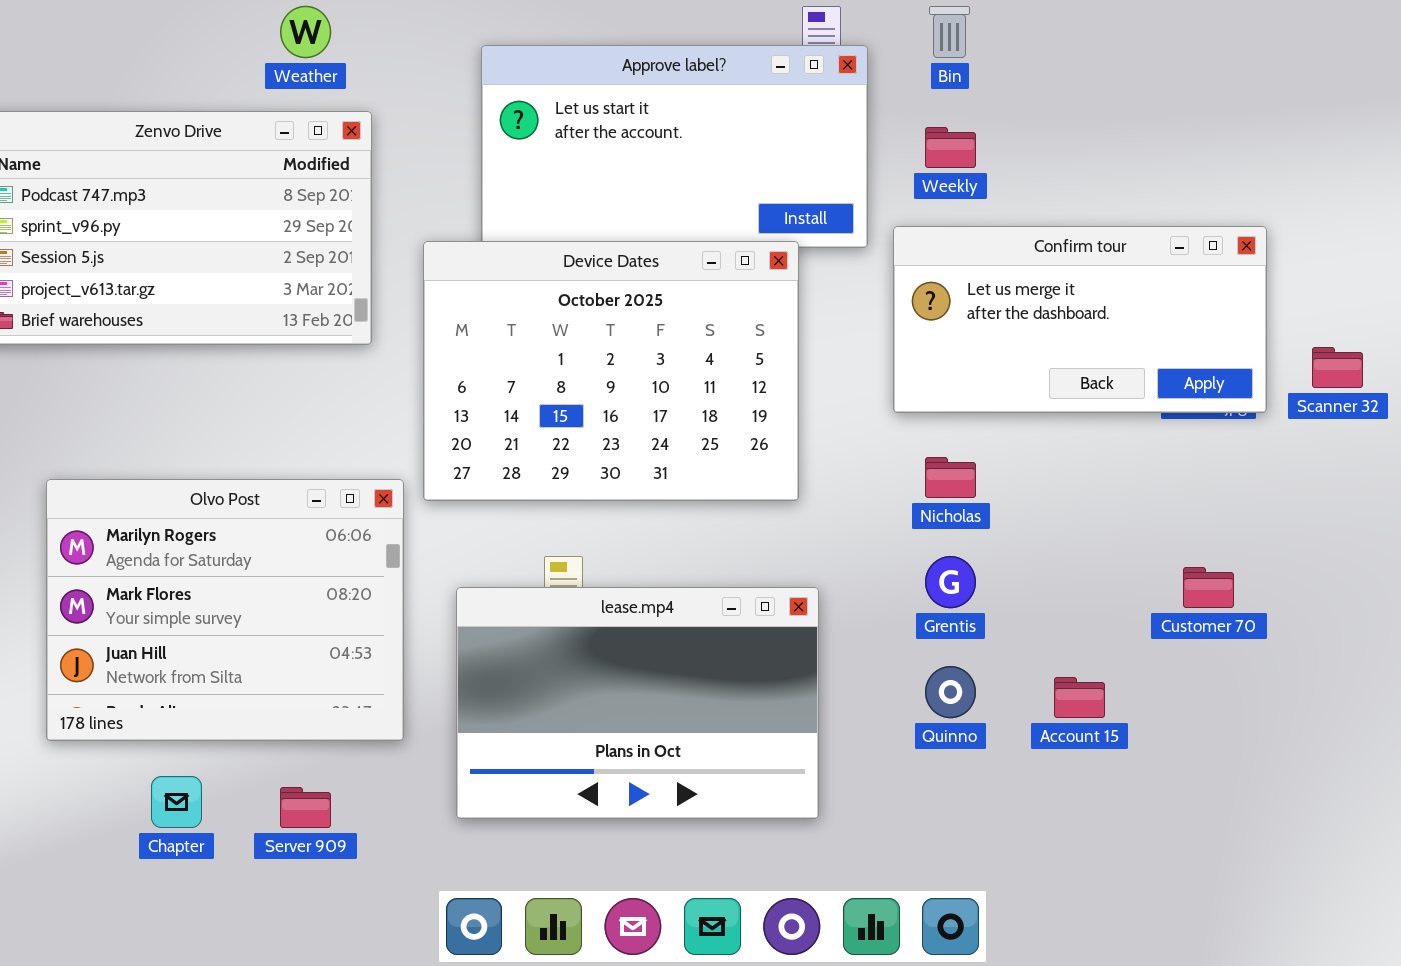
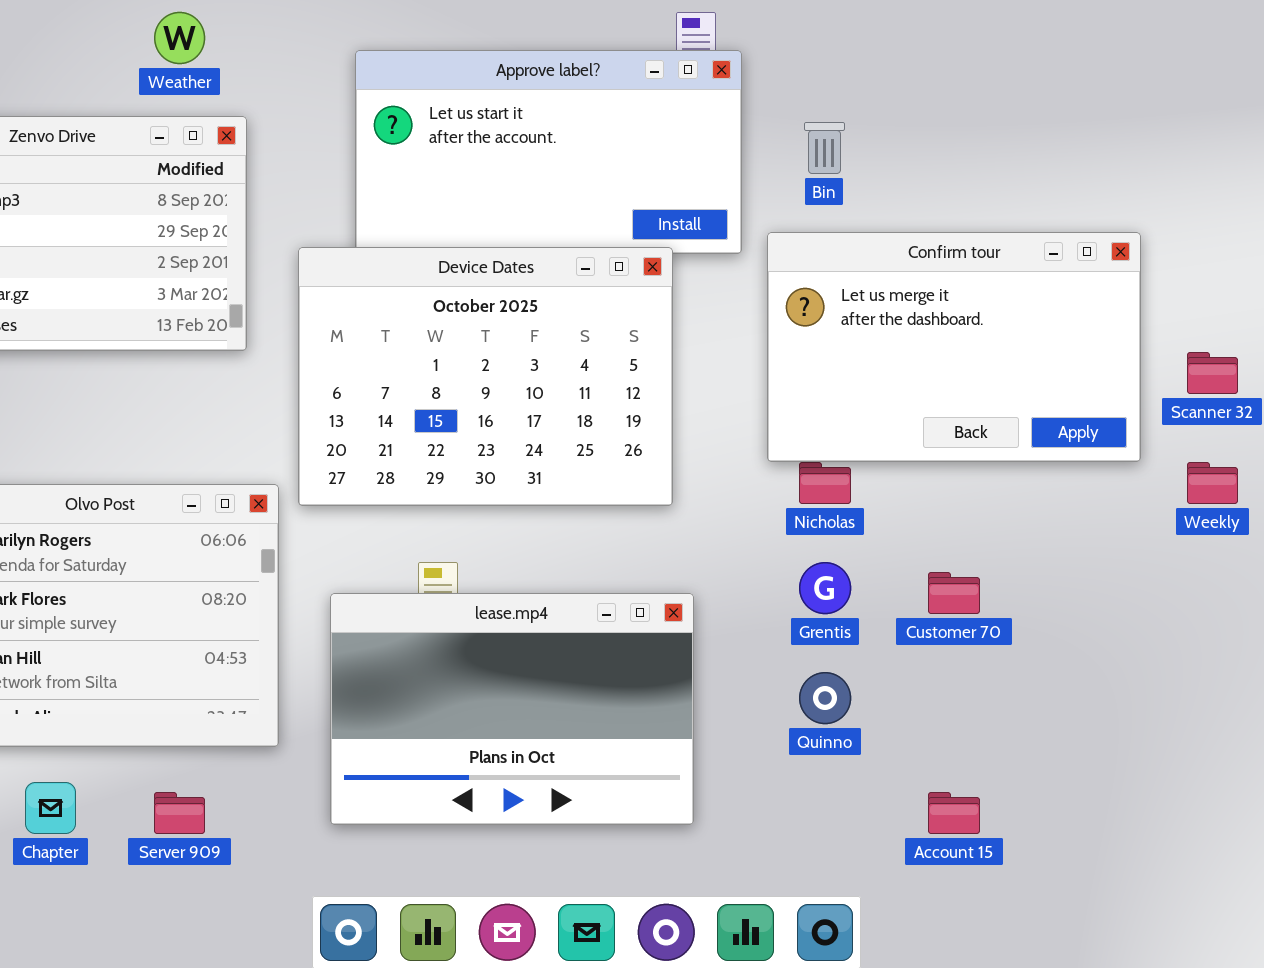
Bin: [929,6,970,58] -> [804,122,845,174], moved
Weekly: [925,127,976,168] -> [1187,462,1238,504], moved
Confirm tour: [893,226,1267,413] -> [767,232,1141,462], resized
Customer 70: [1183,567,1234,608] -> [928,572,980,614], moved
Account 15: [1054,677,1105,718] -> [928,792,980,834], moved

